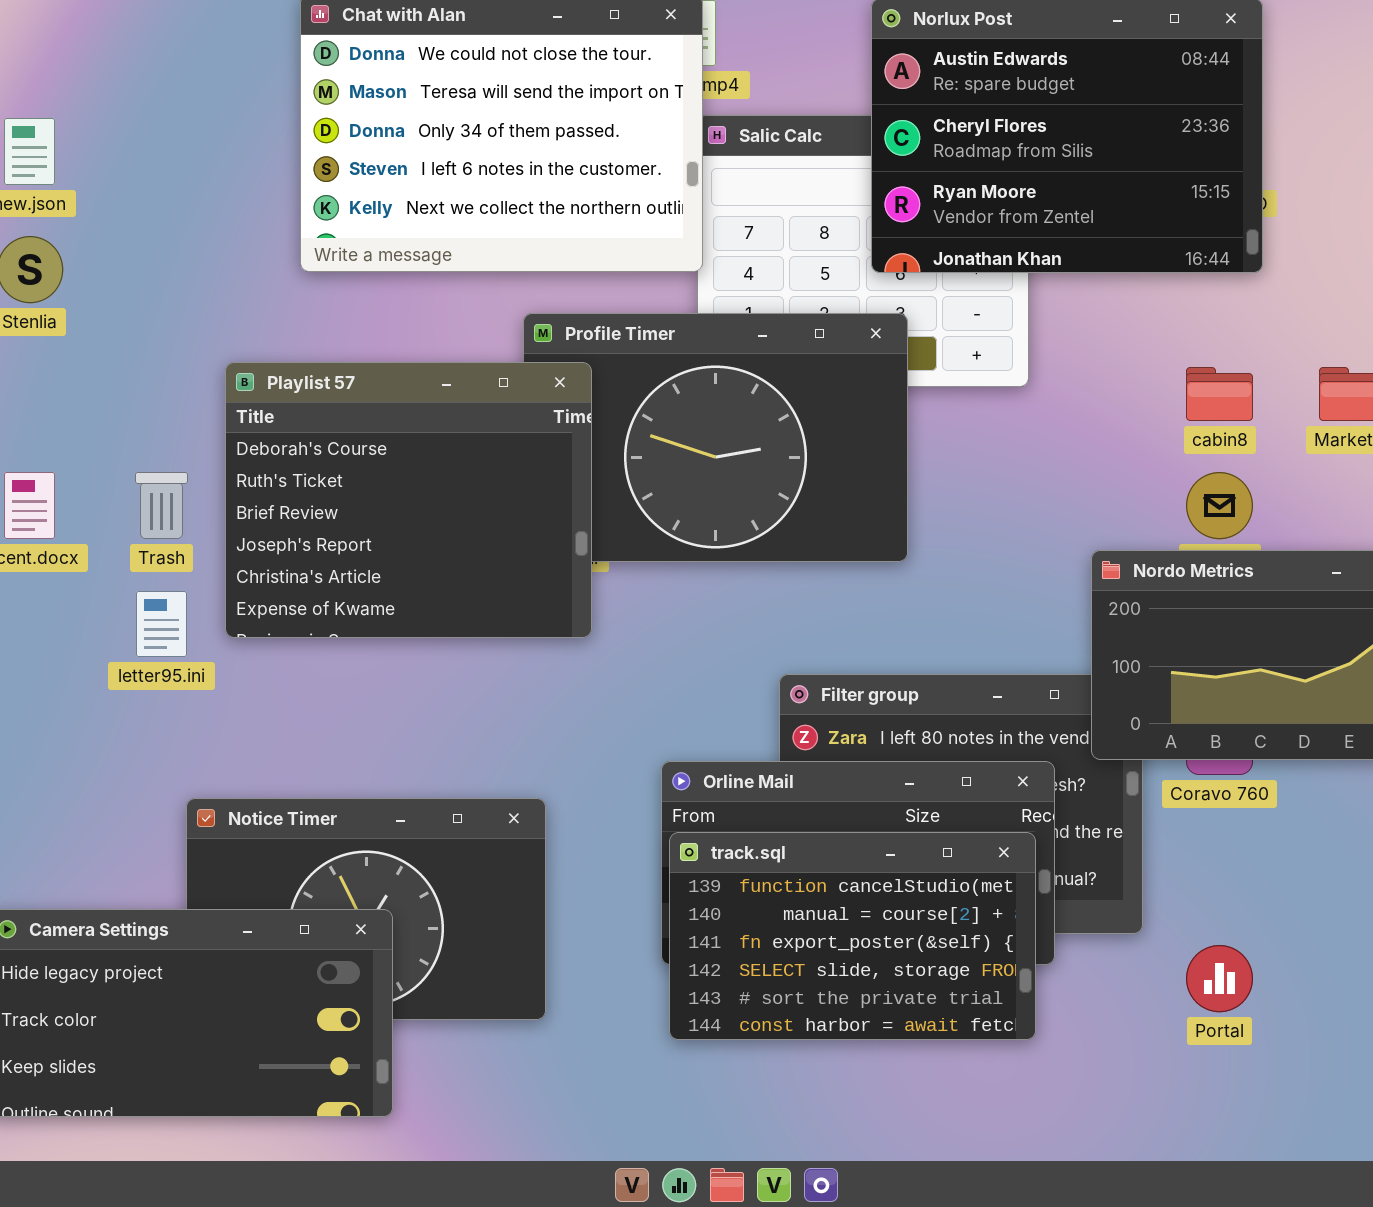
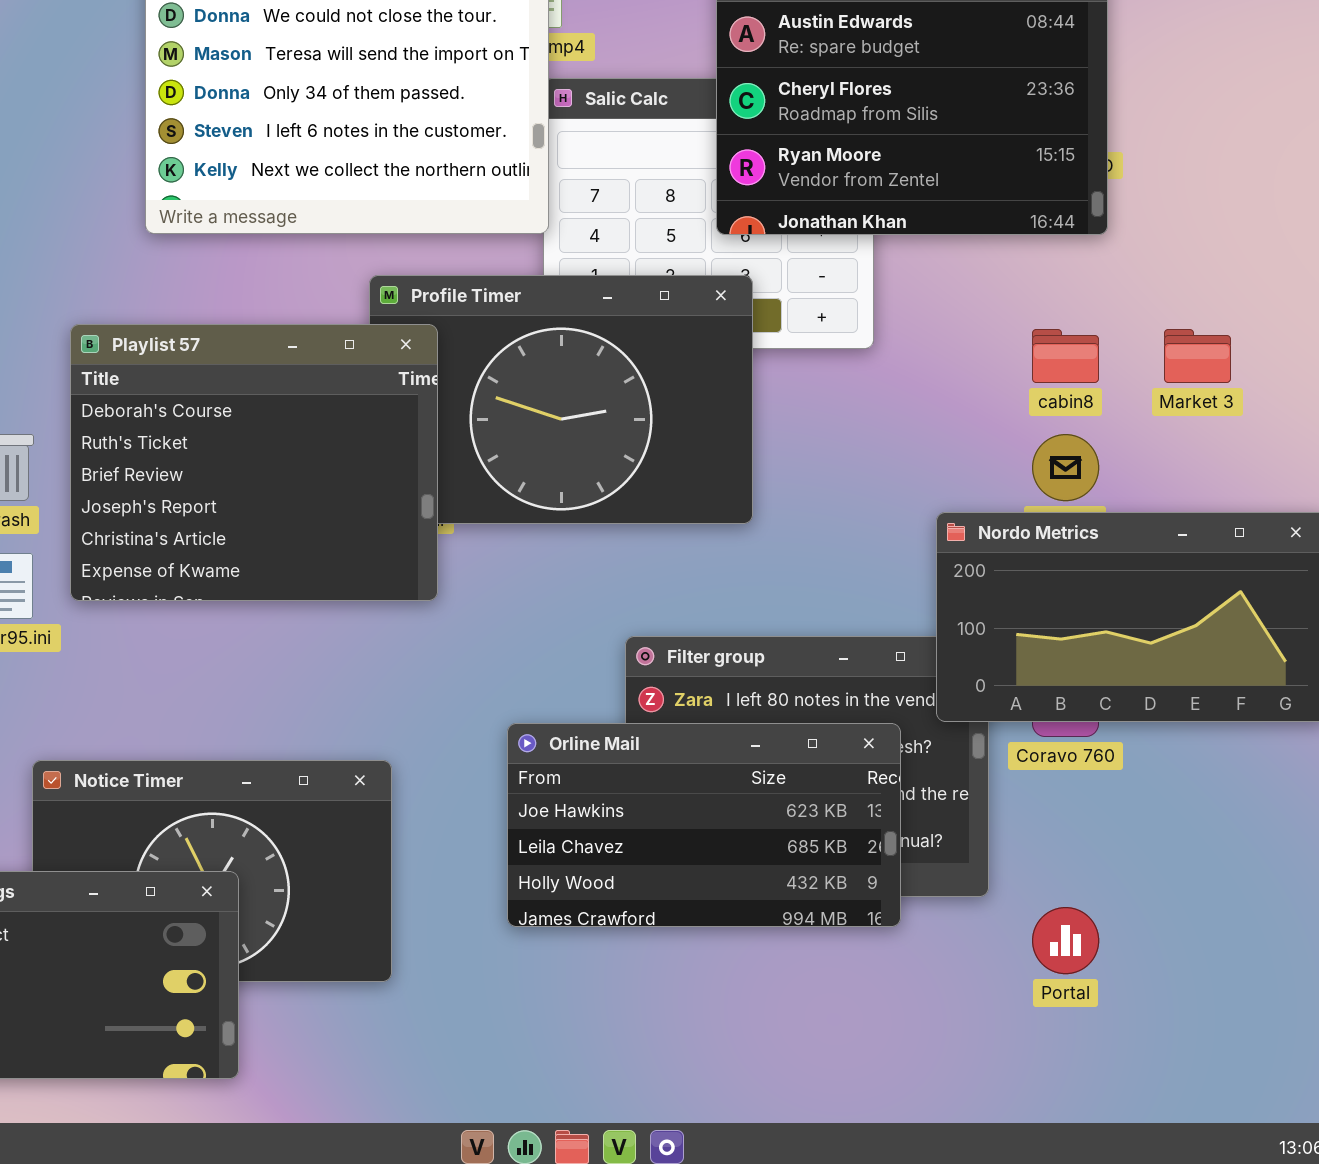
track.sql: [669,832,1036,1040] -> none, closed

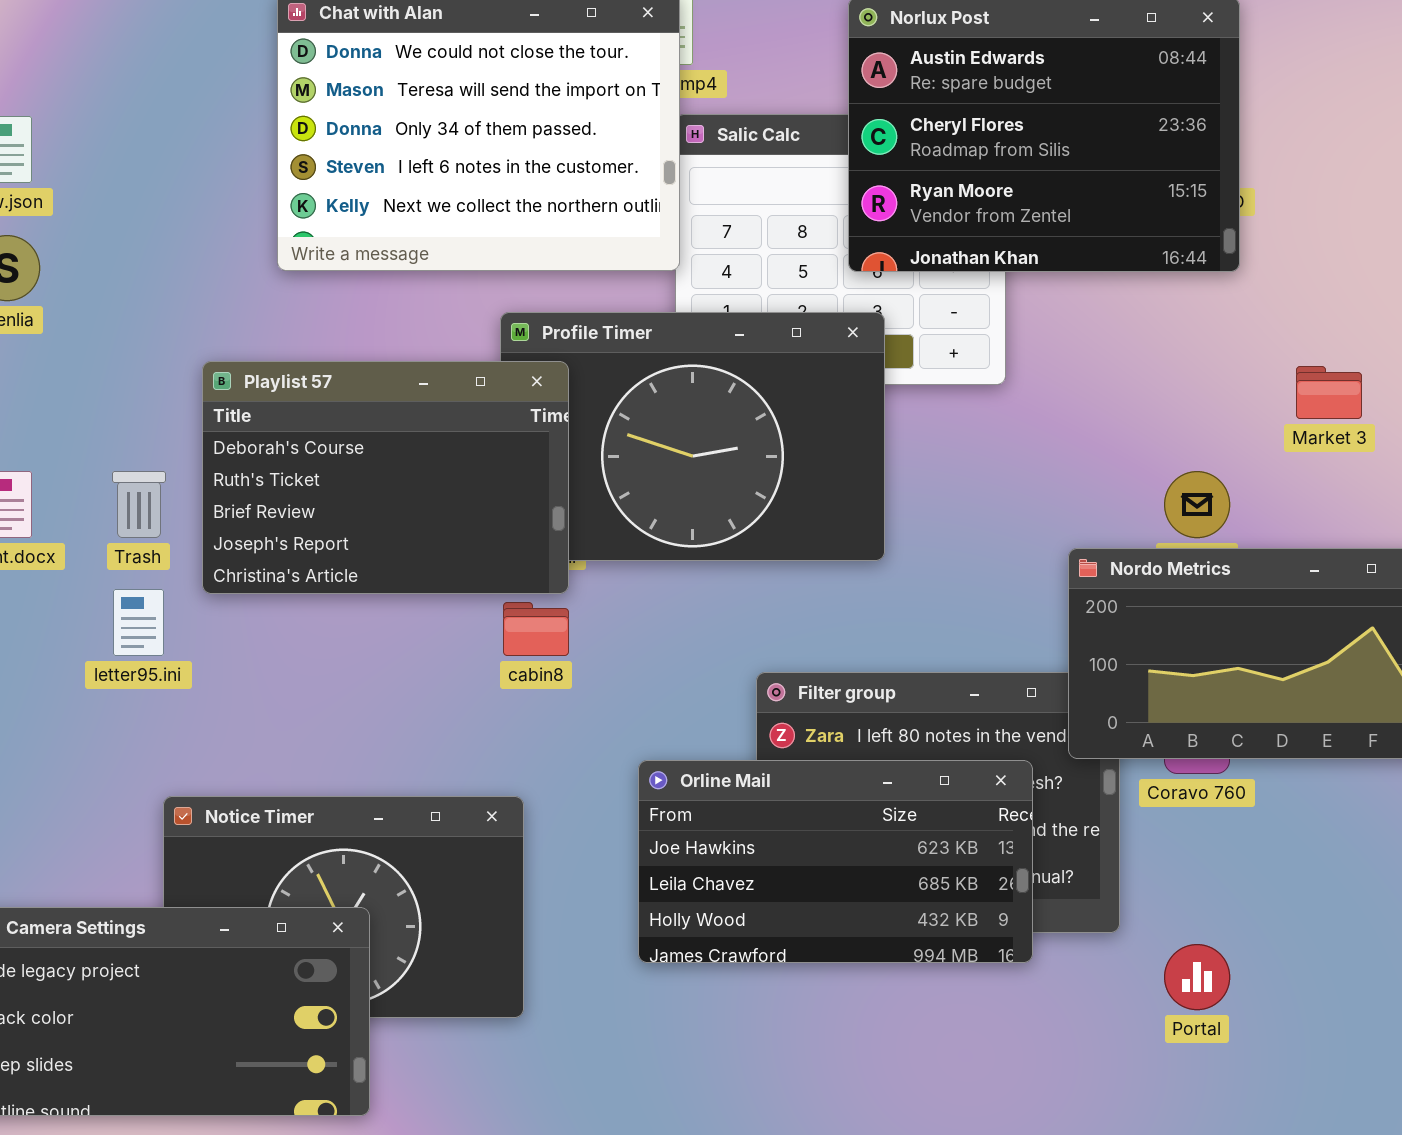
Playlist 57: [70,324,438,601] -> [202,361,569,594], resized
cabin8: [1032,329,1099,383] -> [503,602,569,656], moved

